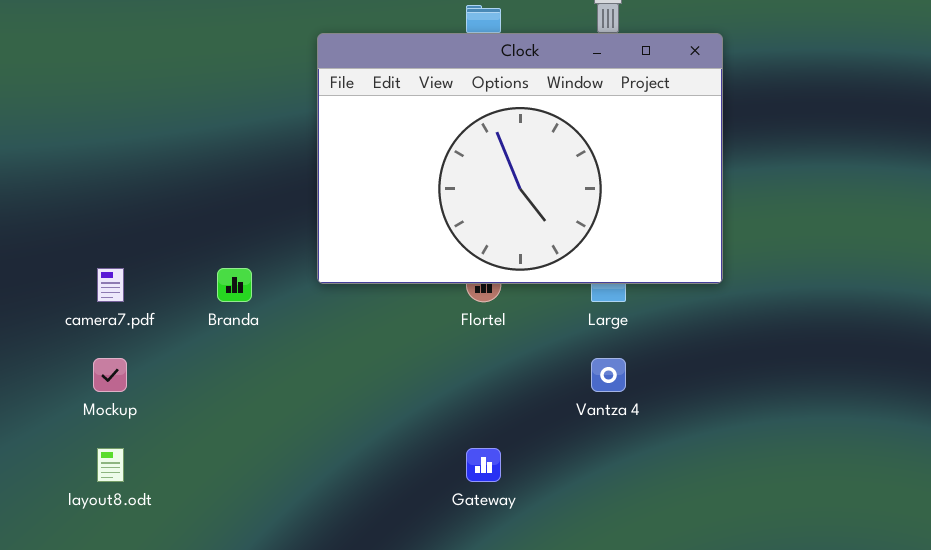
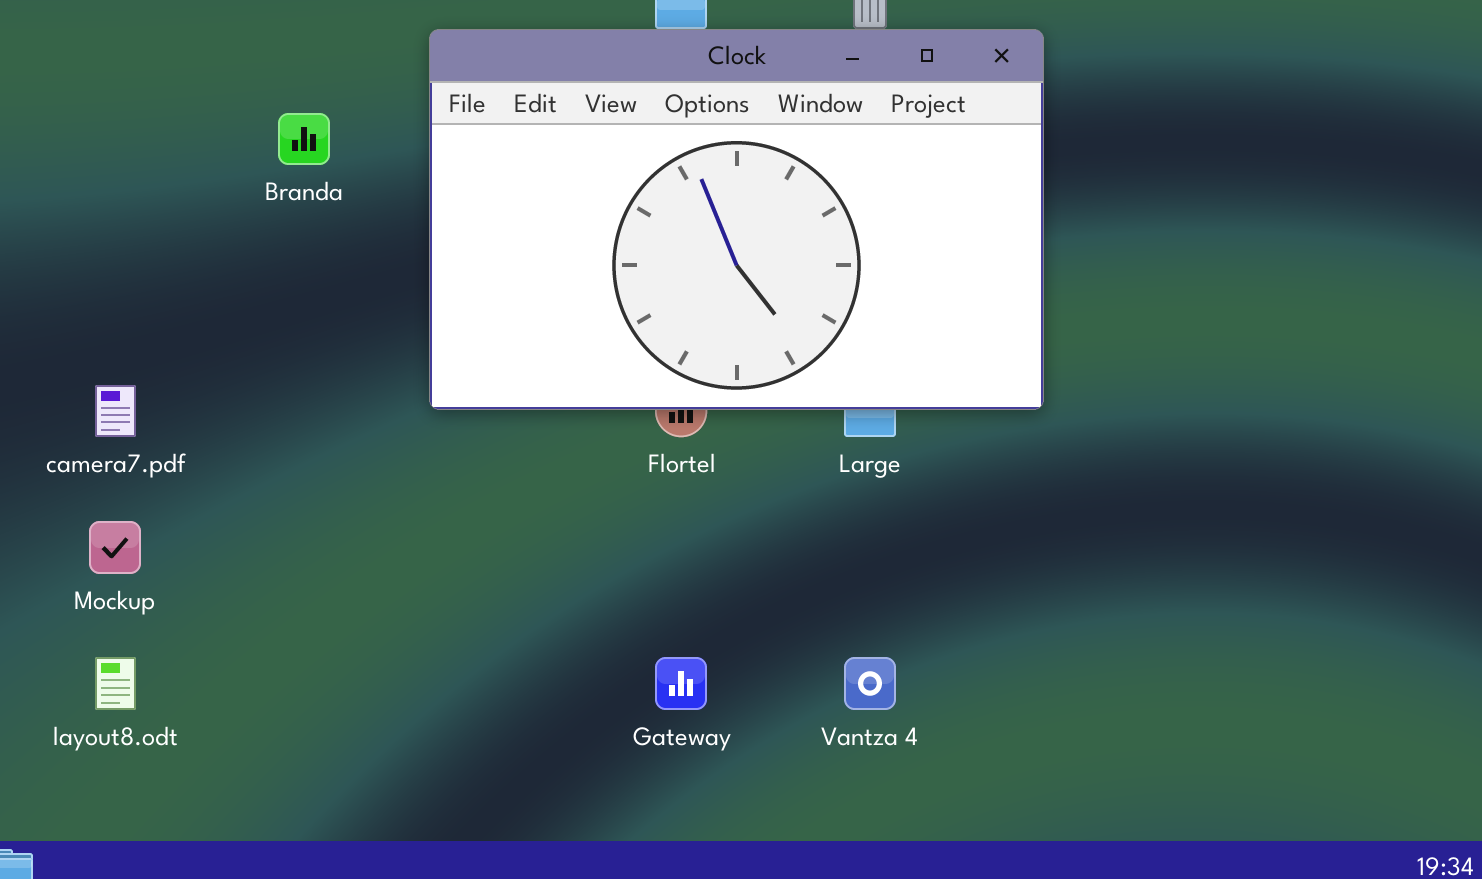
Branda: [217,268,252,302] -> [278,113,330,165], moved
Vantza 4: [591,358,626,392] -> [844,657,896,710], moved

